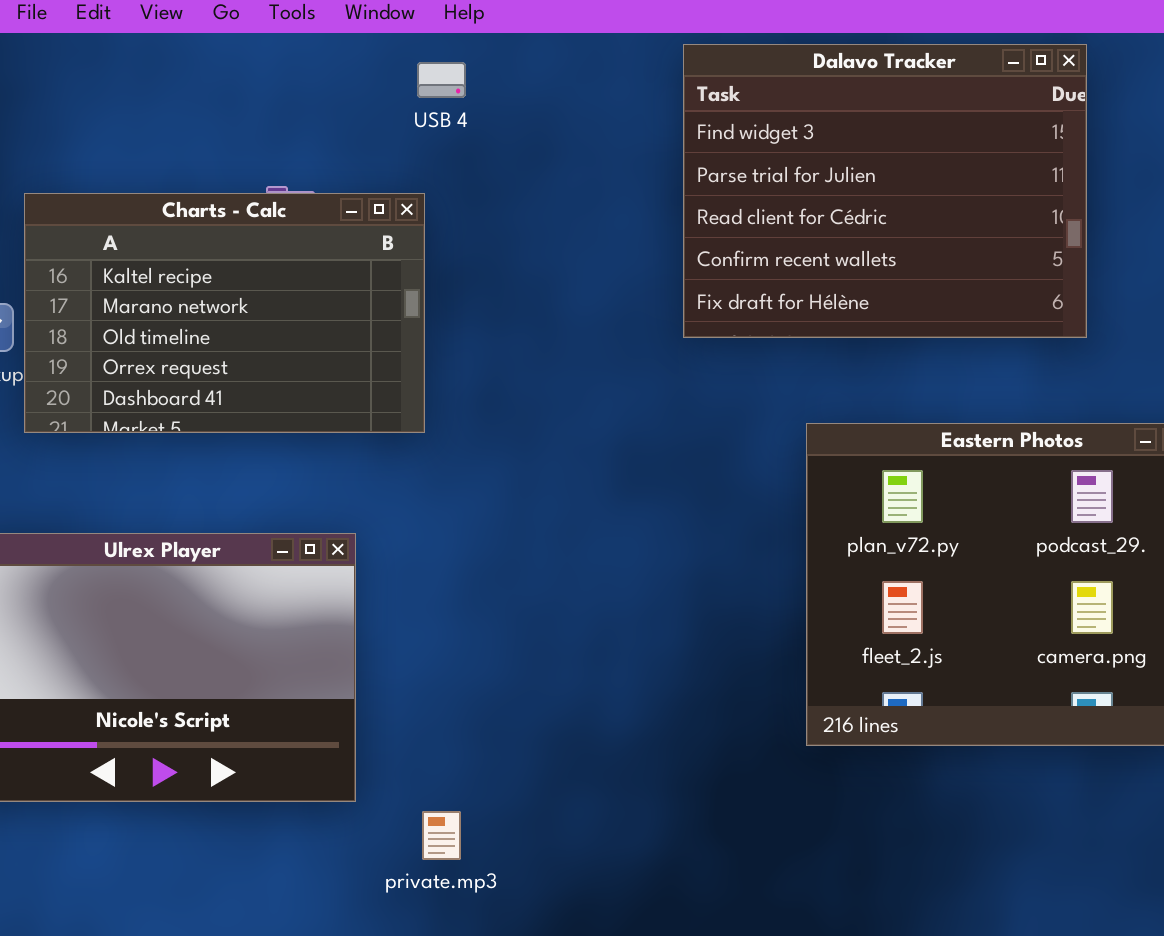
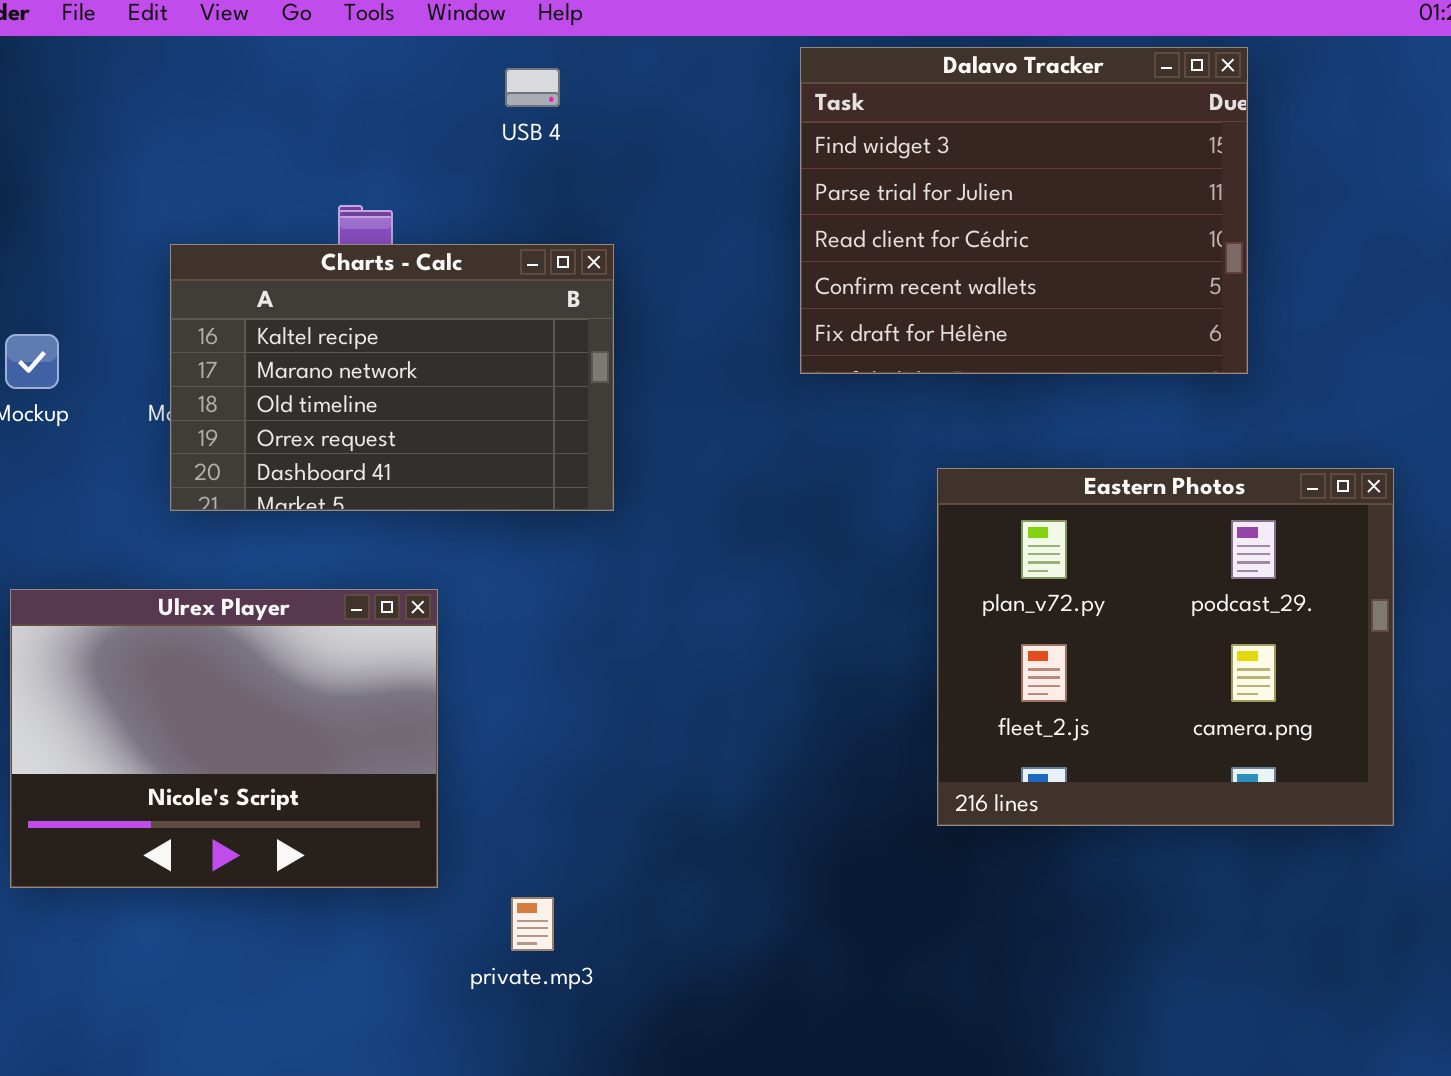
Charts - Calc: [24,193,425,433] -> [170,244,614,511], moved

